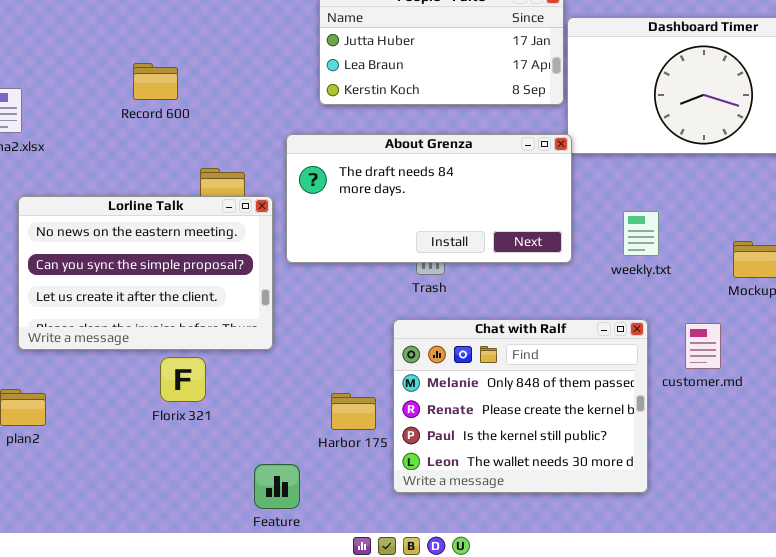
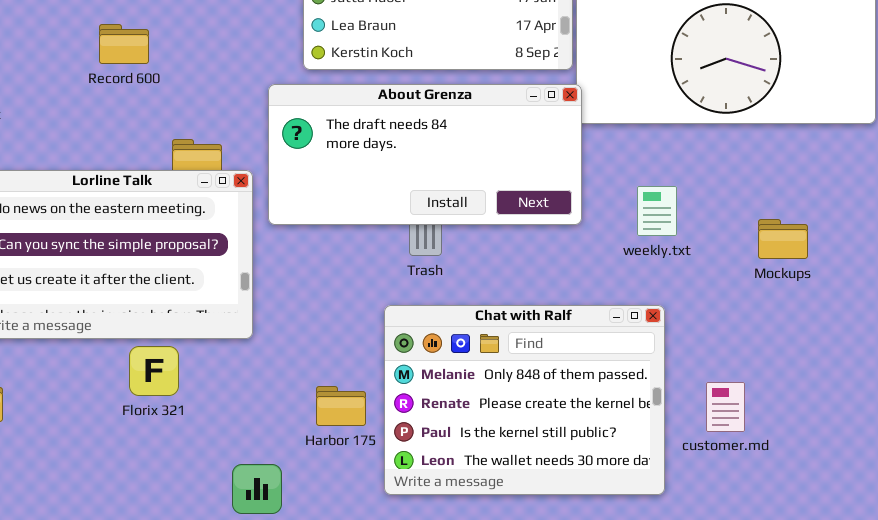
About Grenza: [286,134,572,263] -> [268,84,582,225], moved
customer.md: [685,323,721,369] -> [706,382,745,432], moved

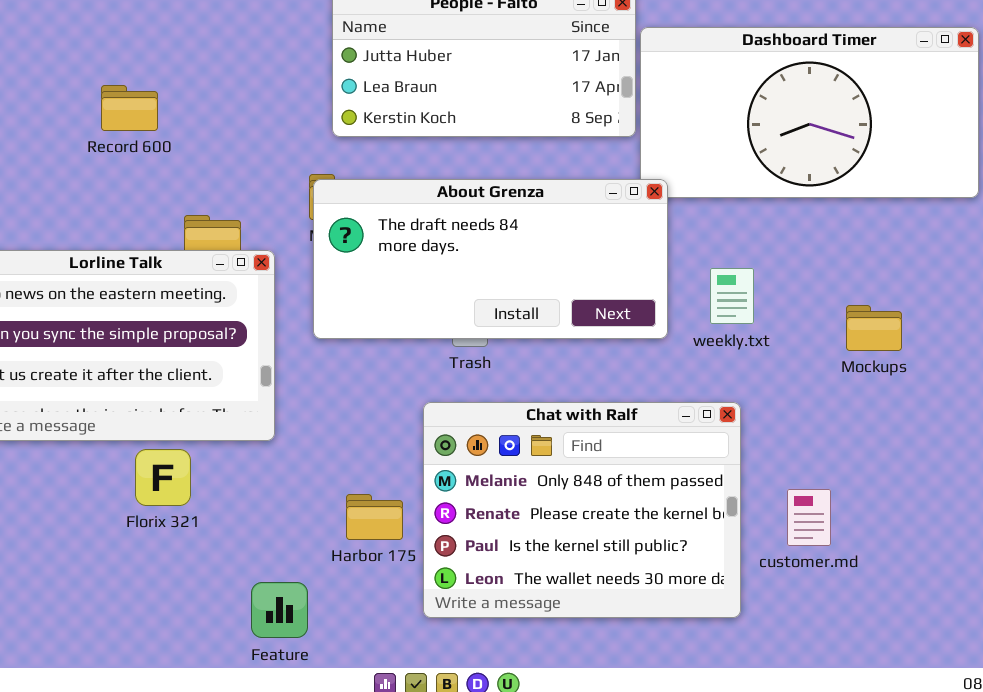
About Grenza: [268,84,582,225] -> [313,179,668,339], moved

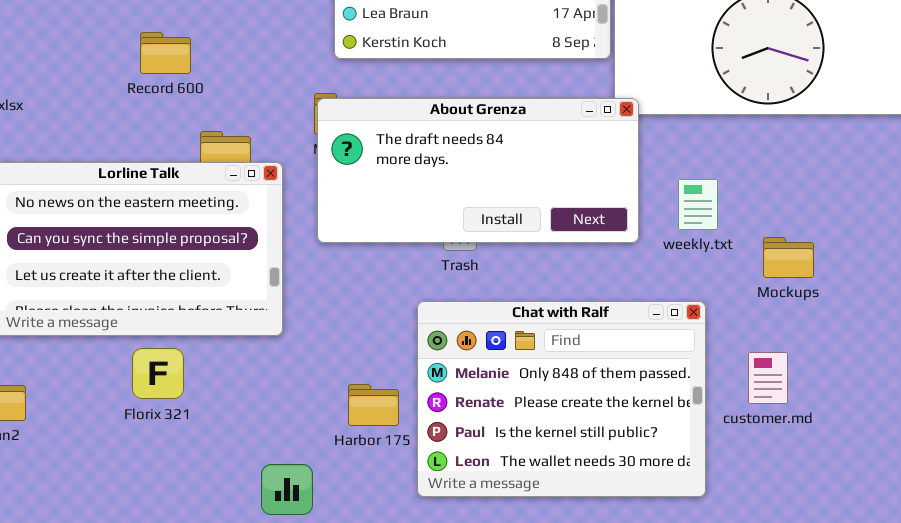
Record 600: [101,85,158,131] -> [140,32,191,74], moved
Mockups: [846,305,902,351] -> [763,237,814,278], moved
Florix 321: [135,449,191,506] -> [132,348,184,399], moved
customer.md: [787,489,831,546] -> [748,352,788,404], moved

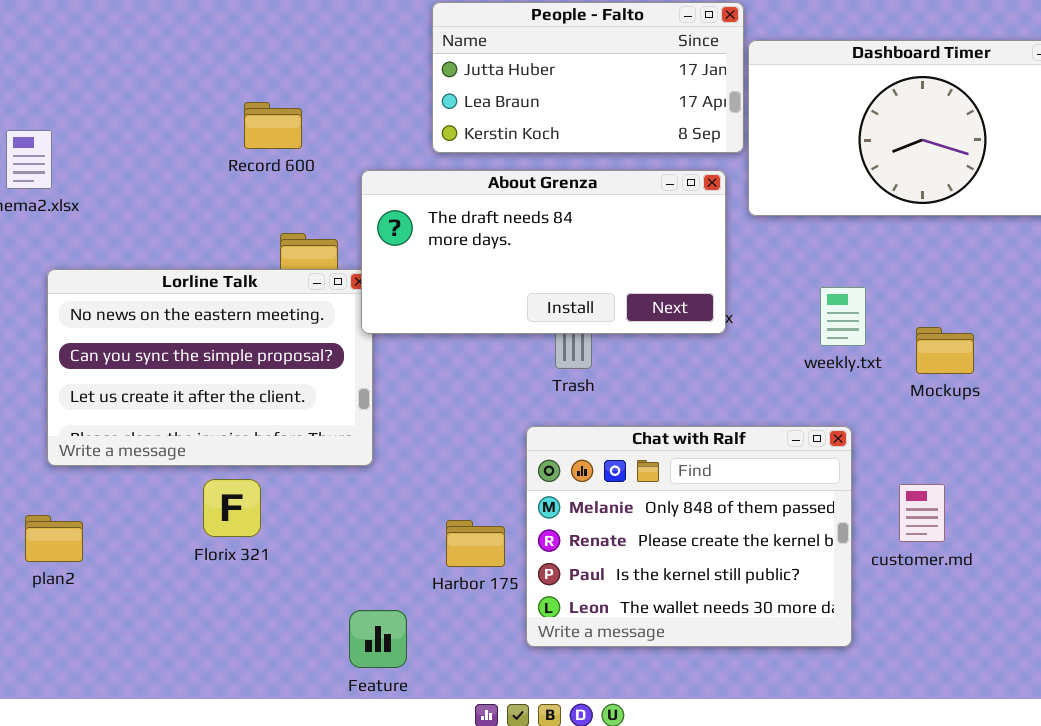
Record 600: [140,32,191,74] -> [244,102,302,149], moved
About Grenza: [317,98,639,243] -> [361,170,726,334], moved
Mockups: [763,237,814,278] -> [916,327,974,374], moved

